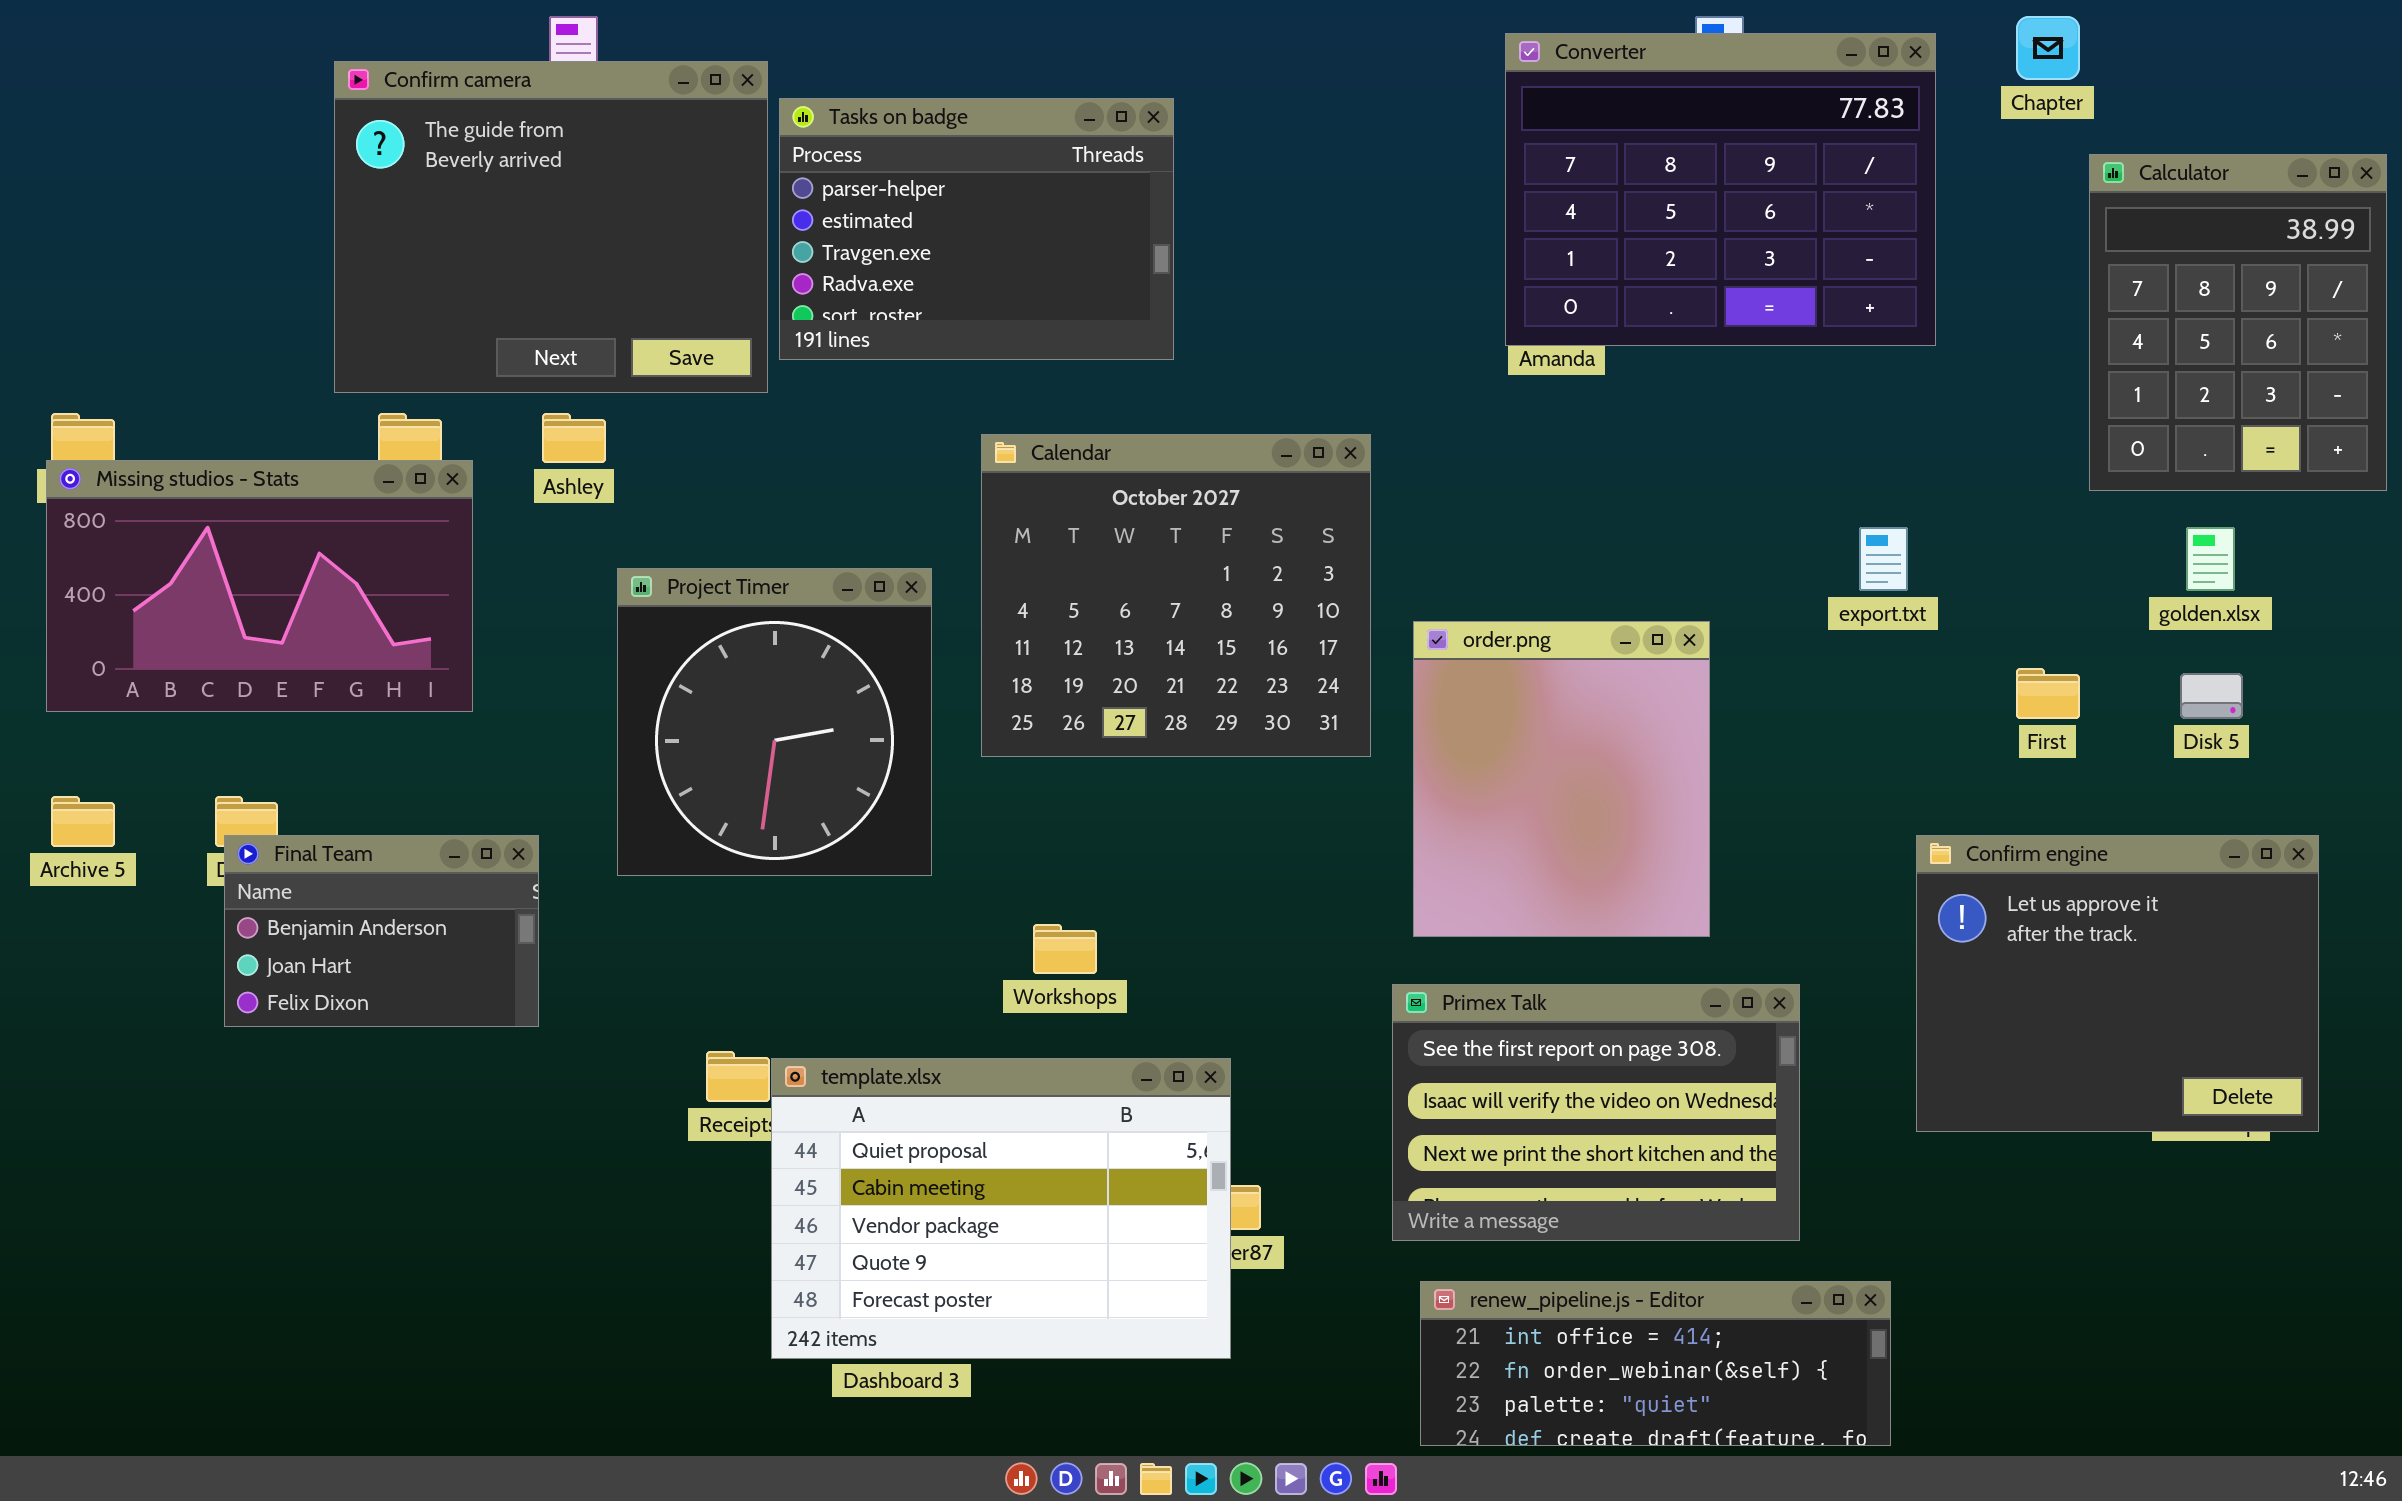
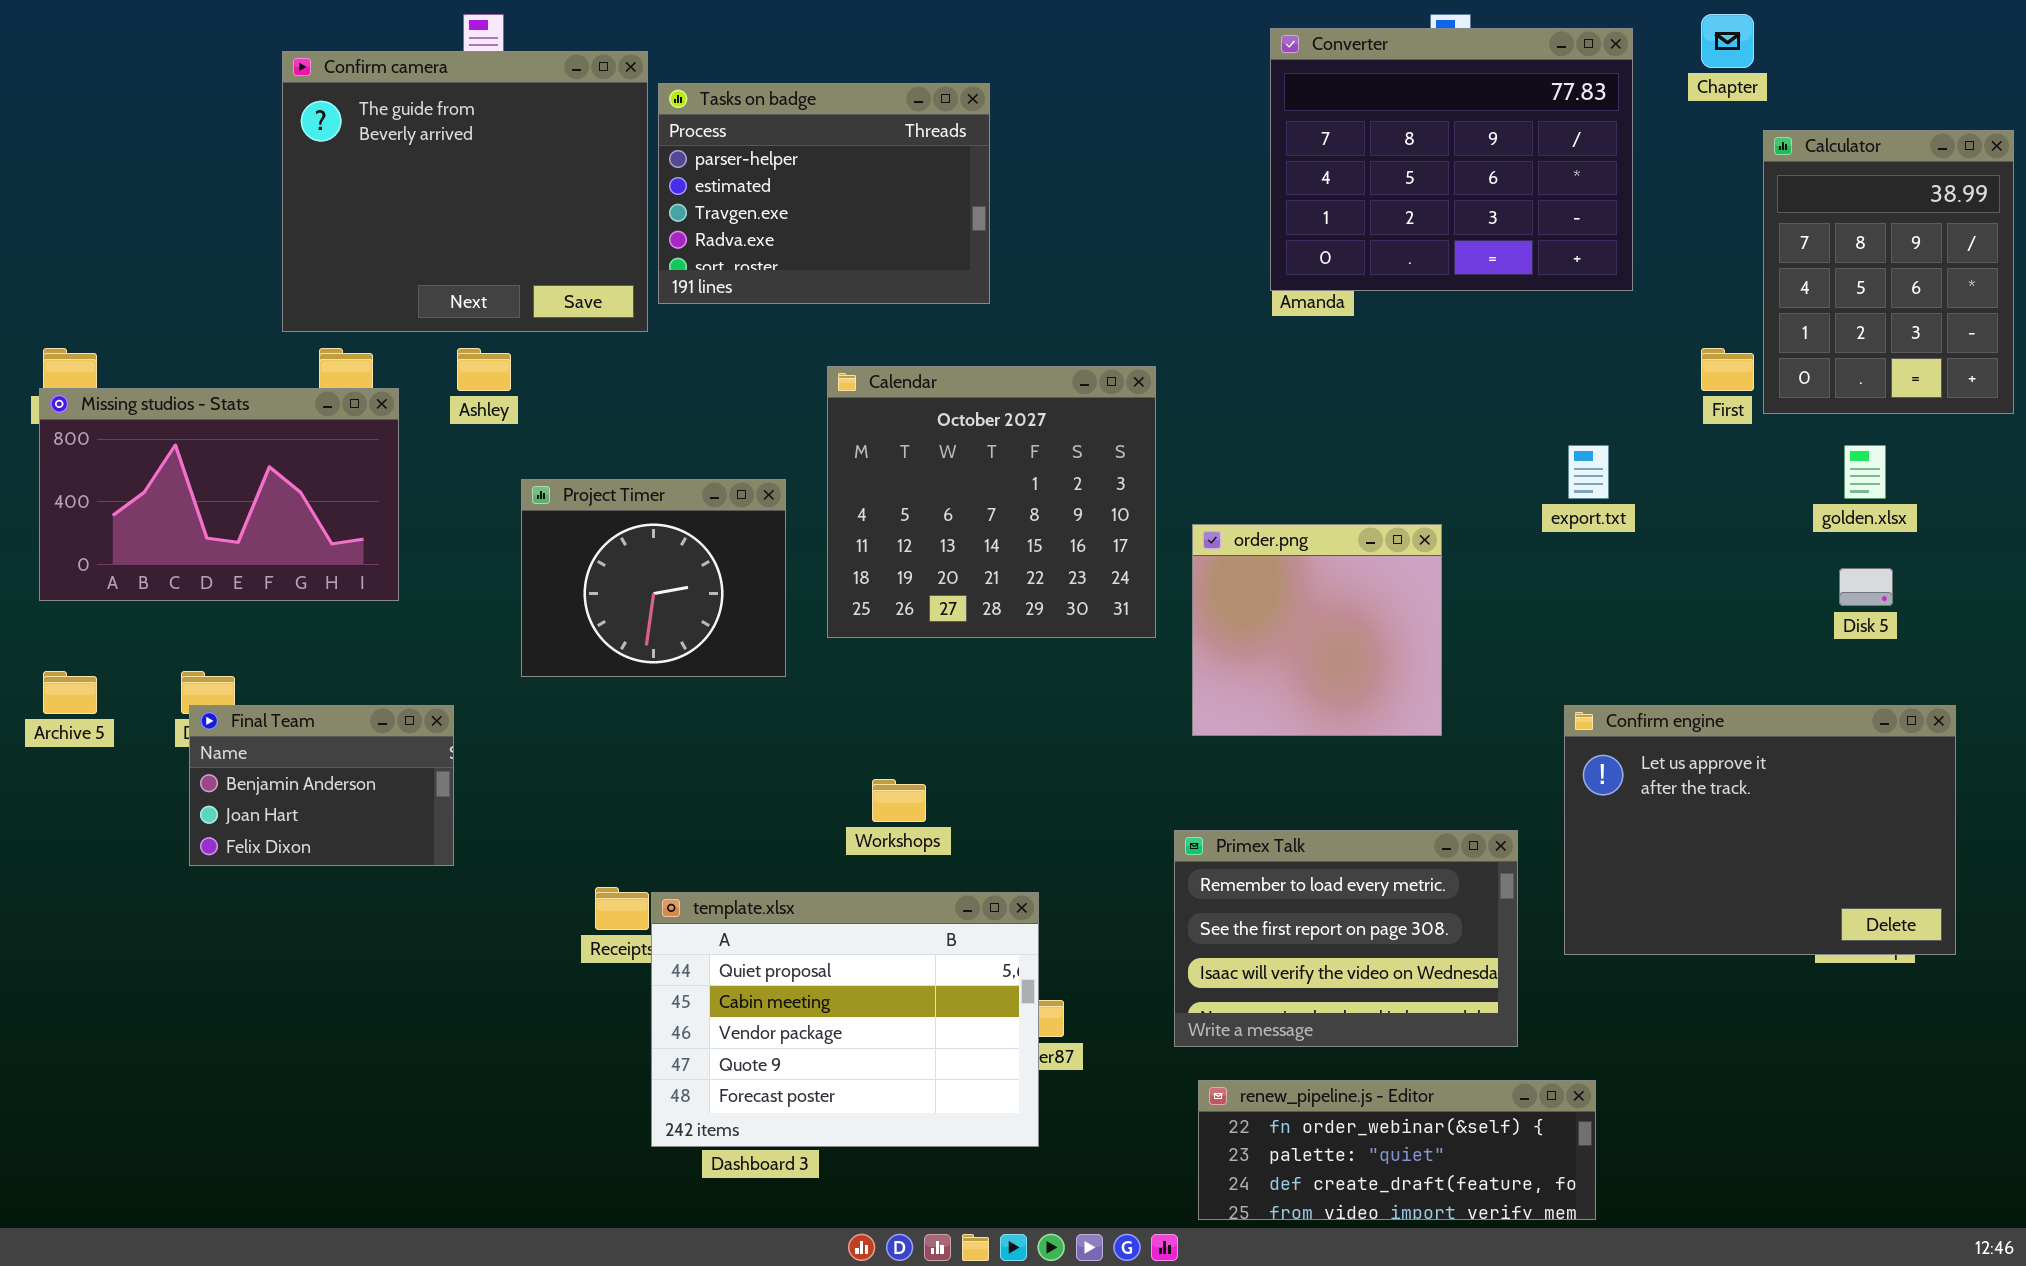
Project Timer: [617,568,932,876] -> [521,479,786,677], resized
order.png: [1413,621,1710,937] -> [1192,524,1442,736], resized
First: [2016,668,2080,719] -> [1701,348,1754,391], moved
Confirm engine: [1916,835,2319,1132] -> [1564,705,1956,955], resized
Primex Talk: [1392,984,1800,1241] -> [1174,830,1518,1047], scrolled up 1 row
renew_pipeline.js - Editor: [1420,1281,1891,1446] -> [1198,1080,1596,1220], scrolled down 1 row

